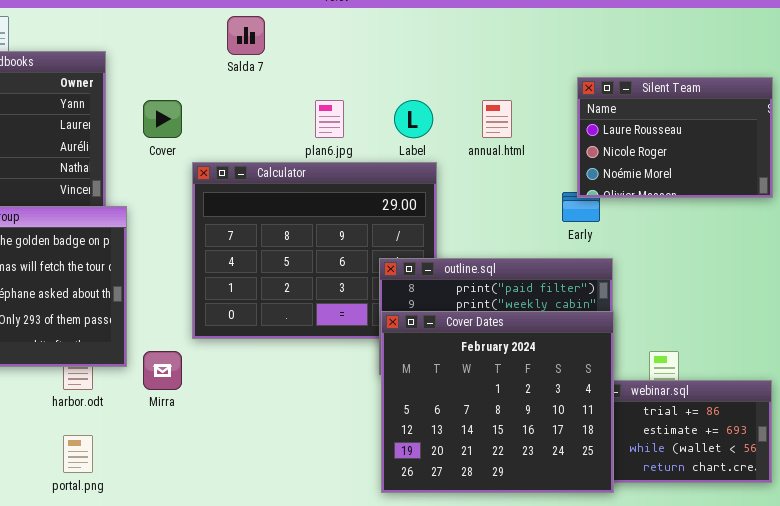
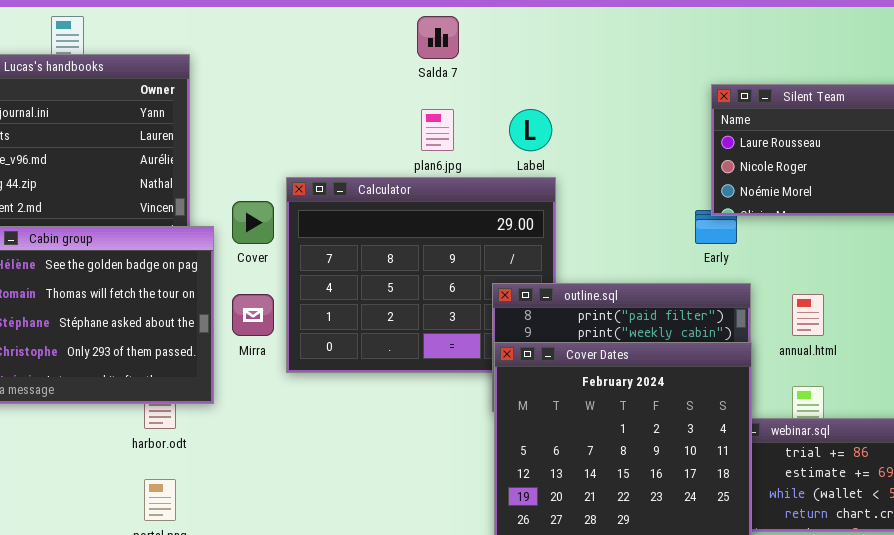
Salda 7: [227,16,265,55] -> [417,16,459,59], moved
Cover: [143,100,182,138] -> [232,201,274,244], moved
annual.html: [482,100,512,138] -> [792,294,824,336], moved
Mirra: [143,351,182,390] -> [232,294,274,336], moved

